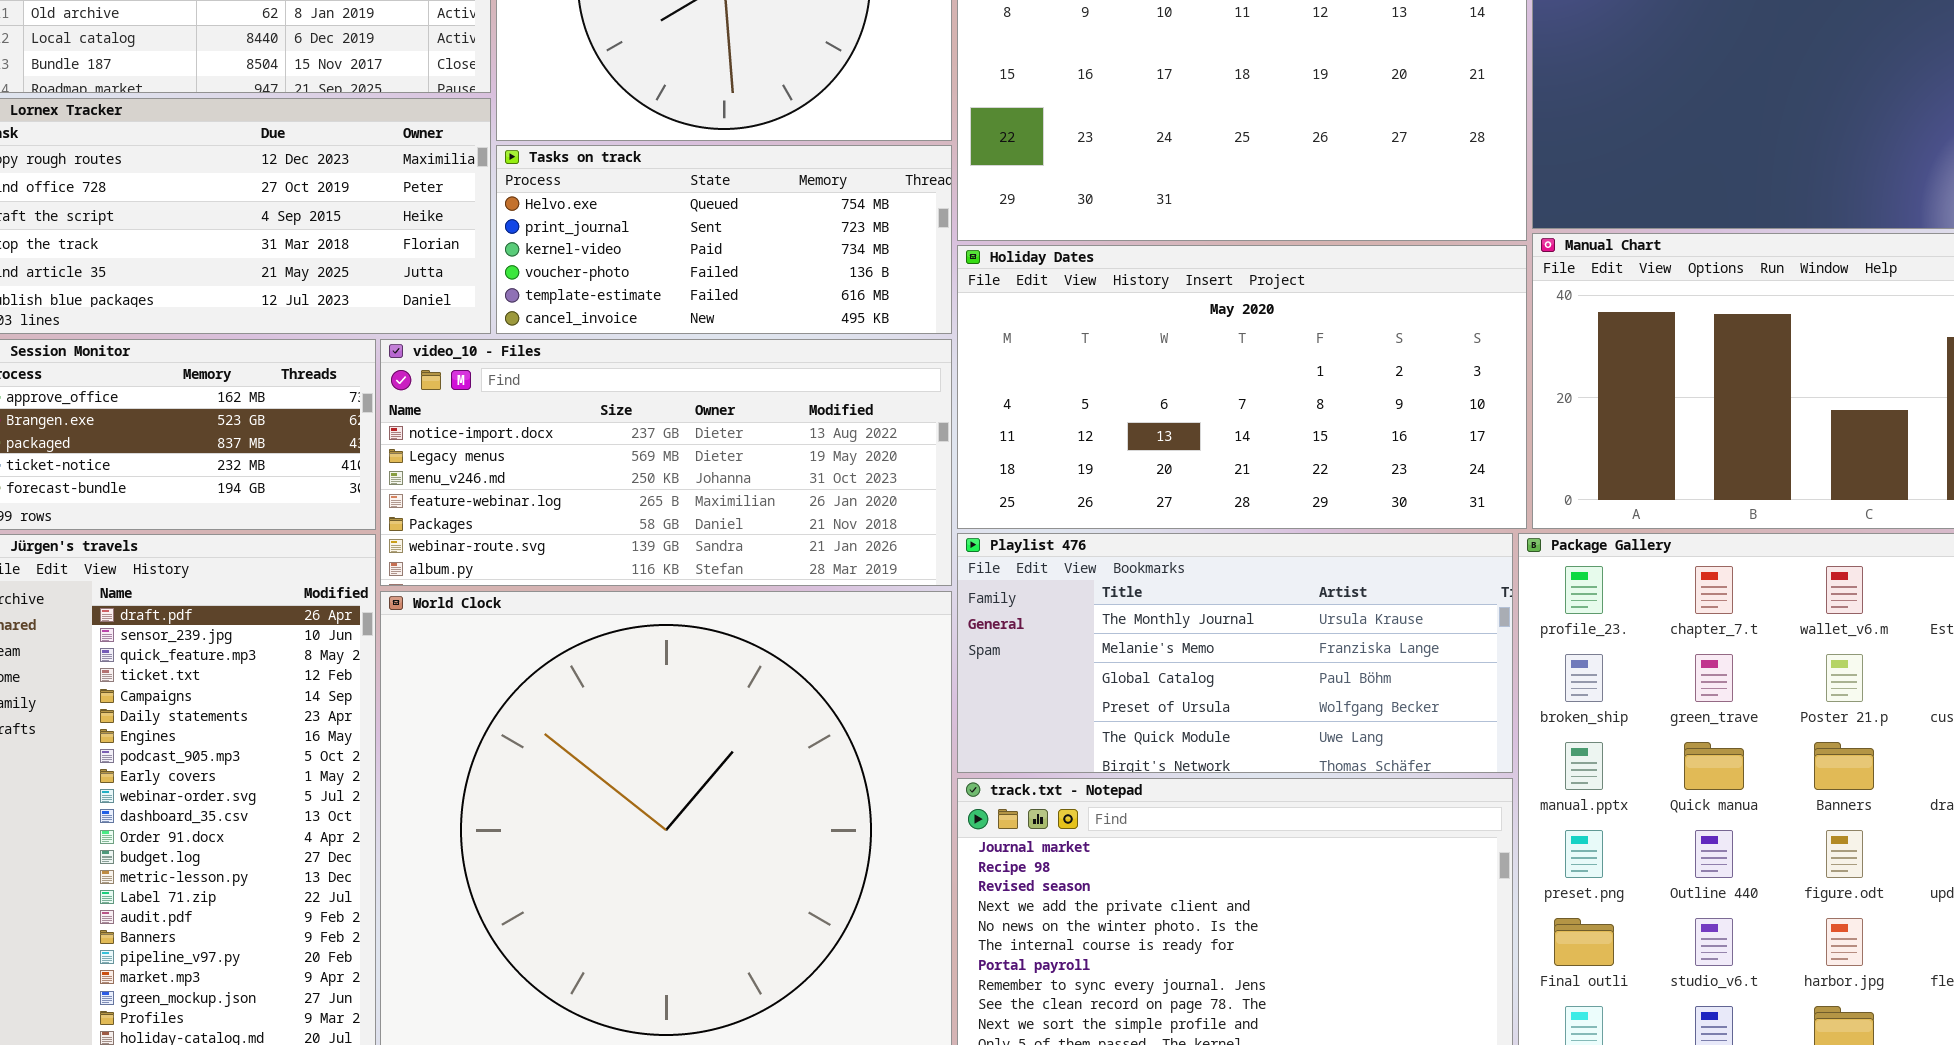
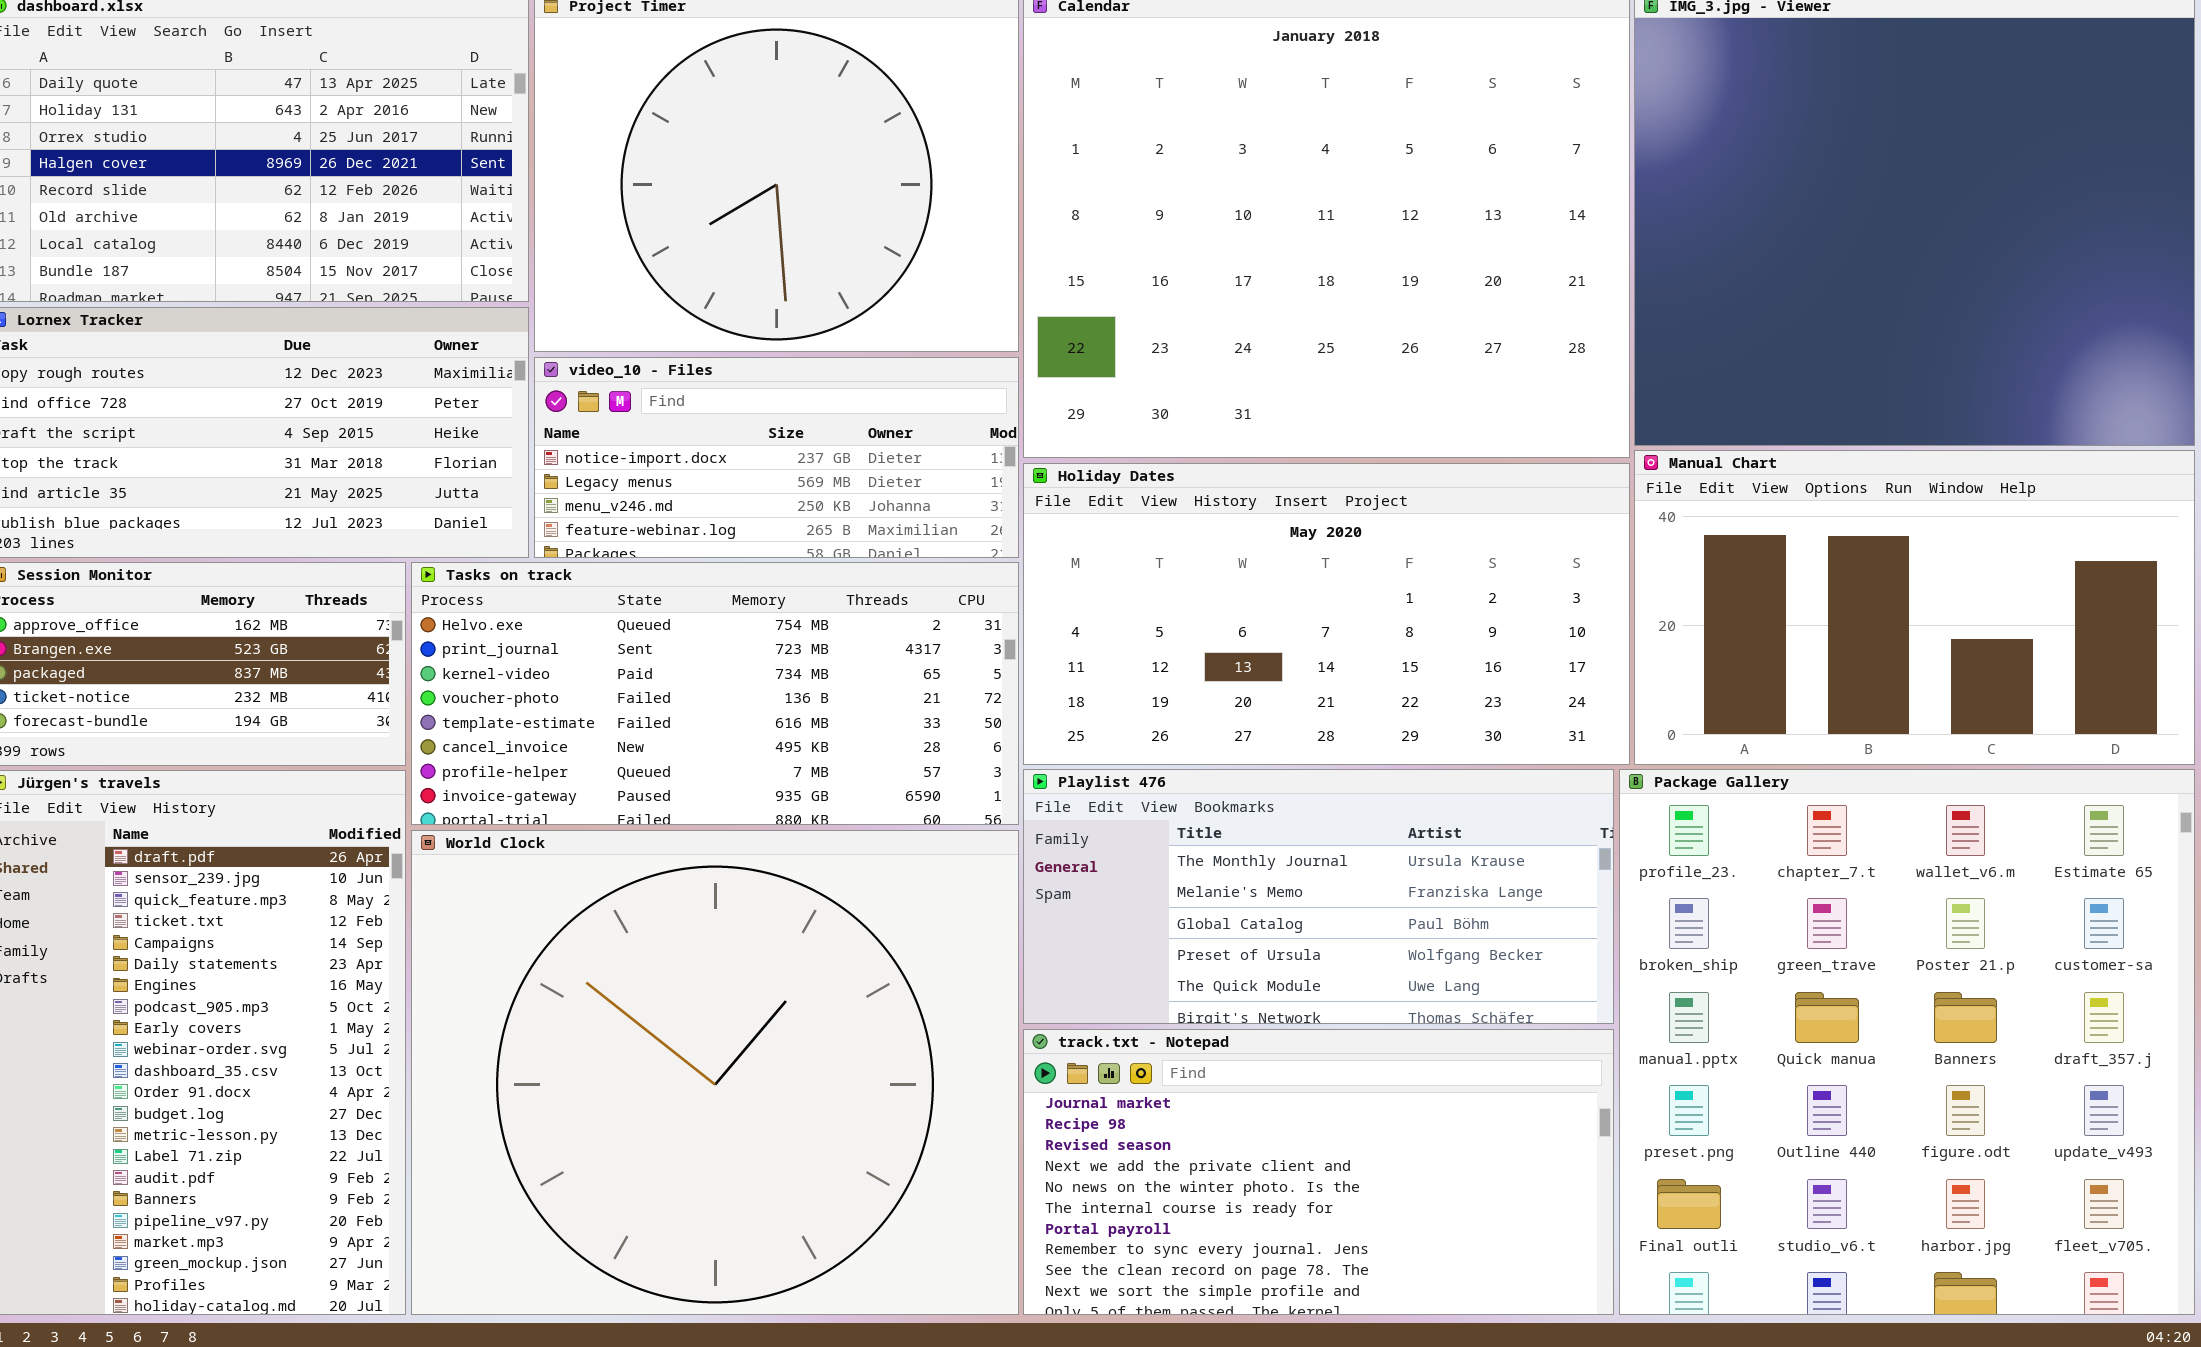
Tasks on track: [496,145,952,334] -> [411,562,1019,825], moved, resized
video_10 - Files: [380,339,952,586] -> [534,357,1019,558], moved, resized

